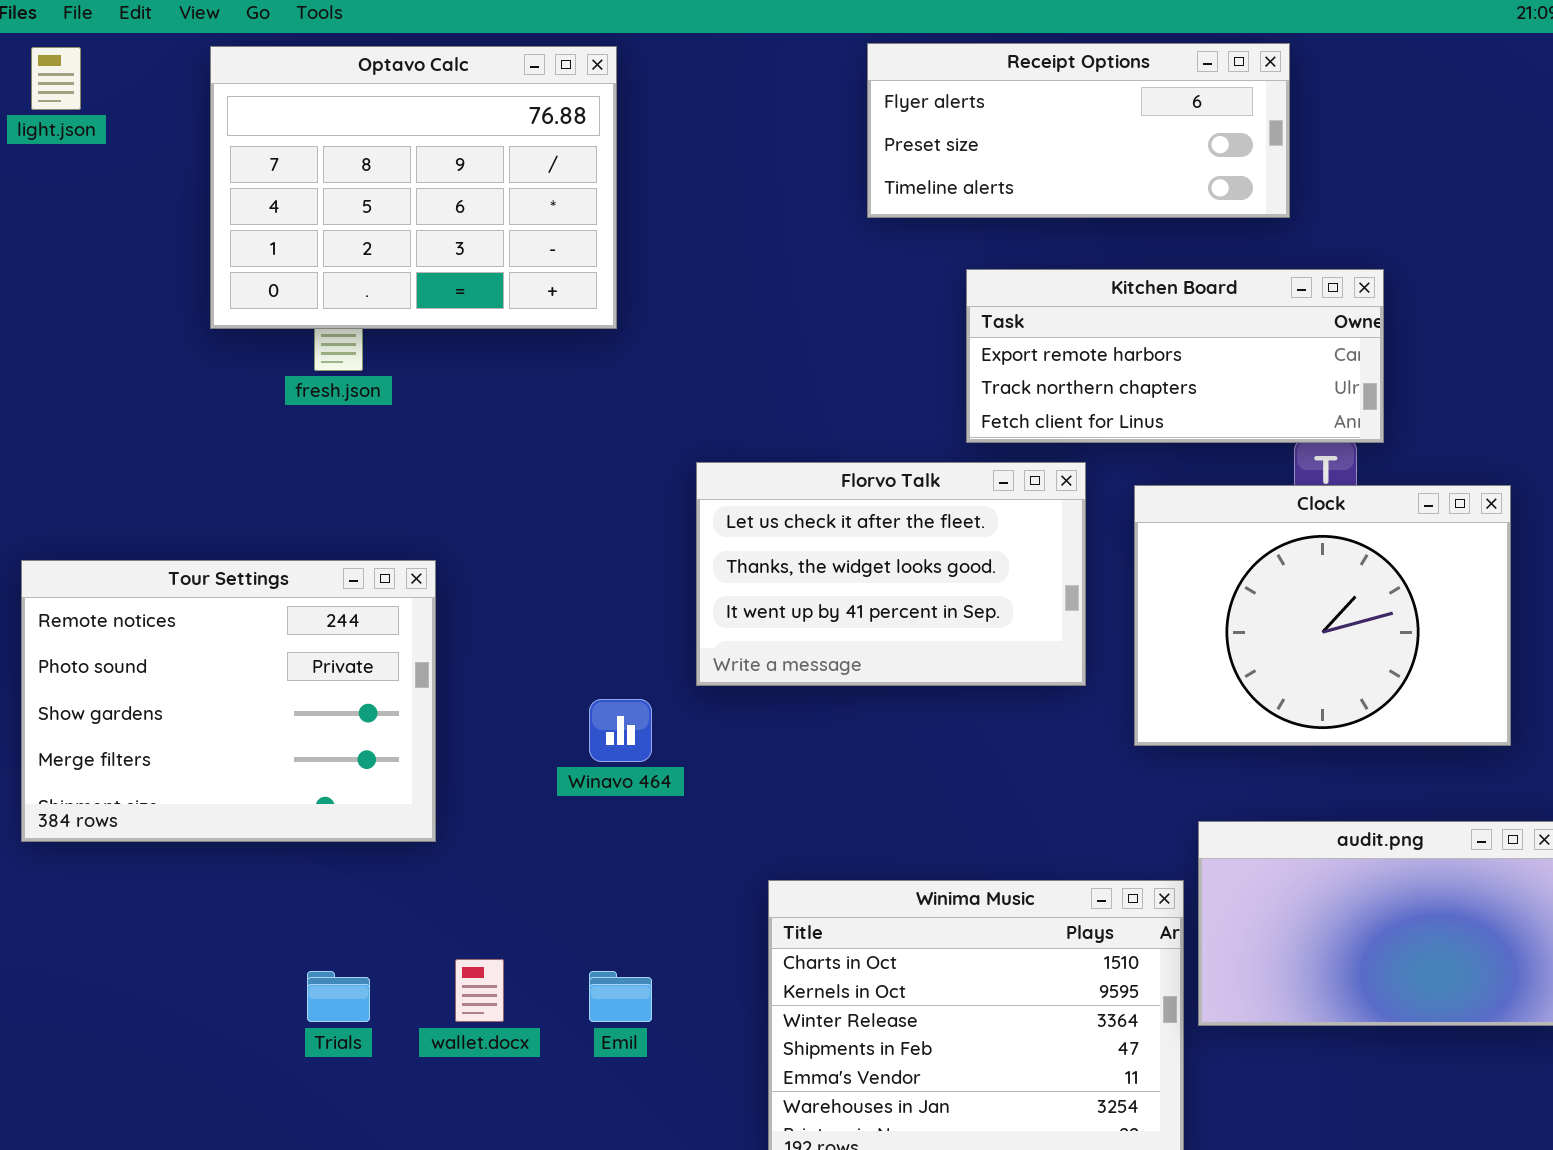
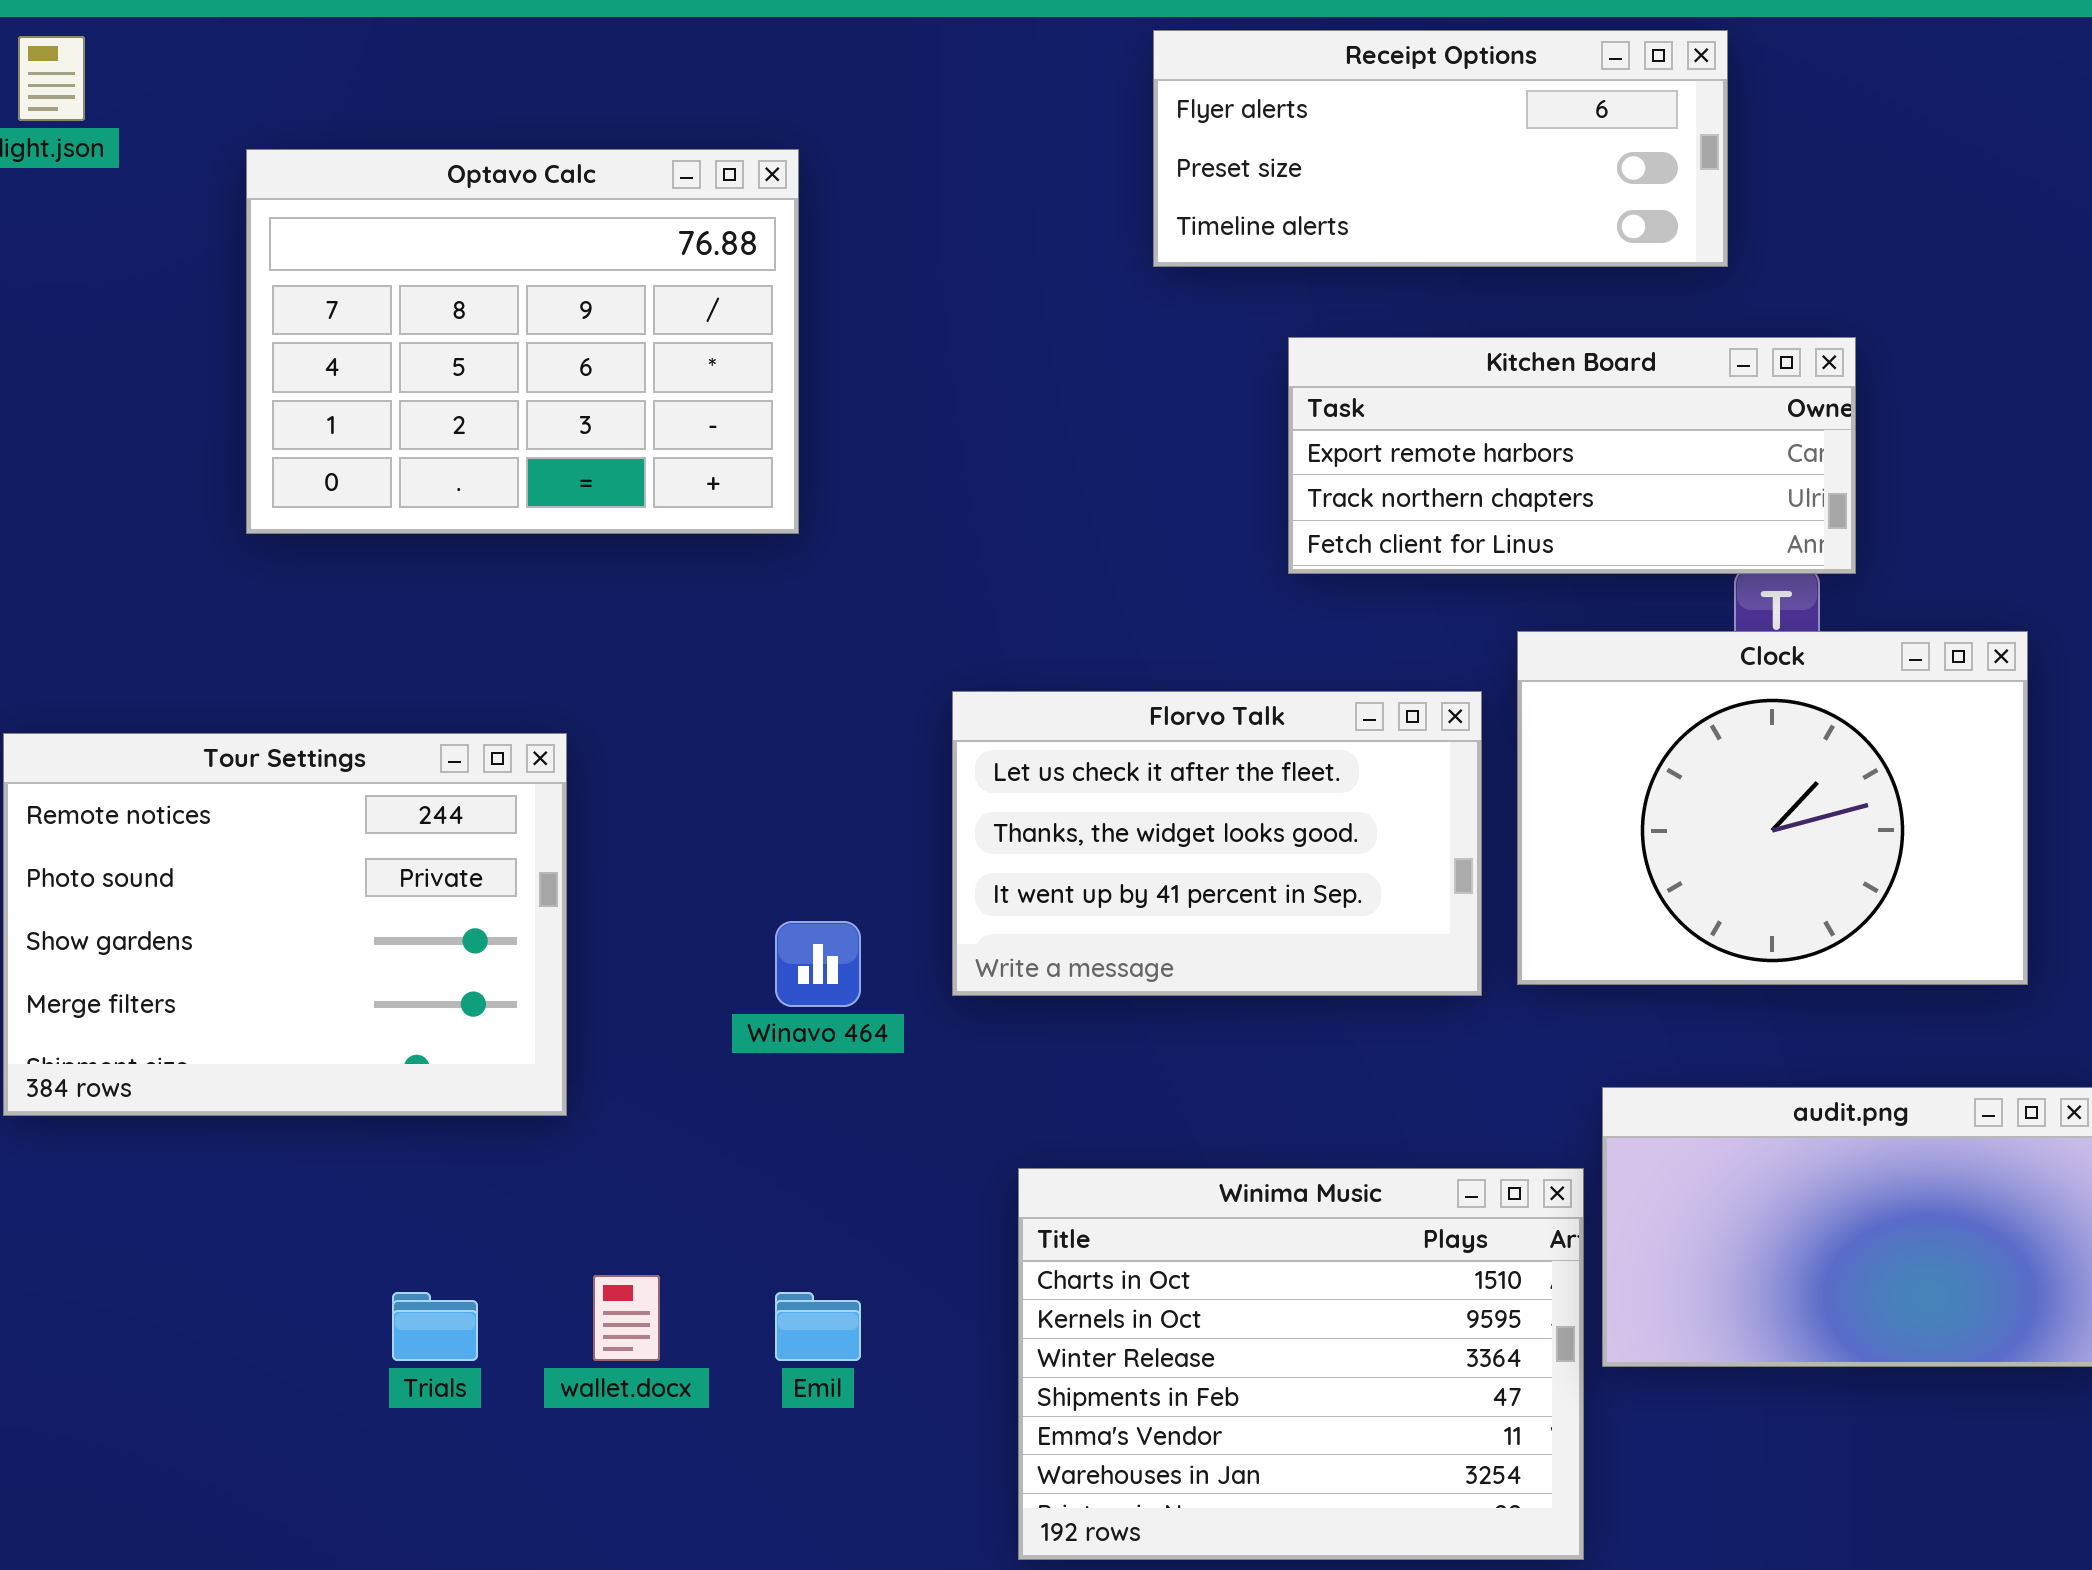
Optavo Calc: [210,46,617,329] -> [246,149,799,534], moved
Florvo Talk: [696,462,1086,686] -> [952,691,1482,996], moved

